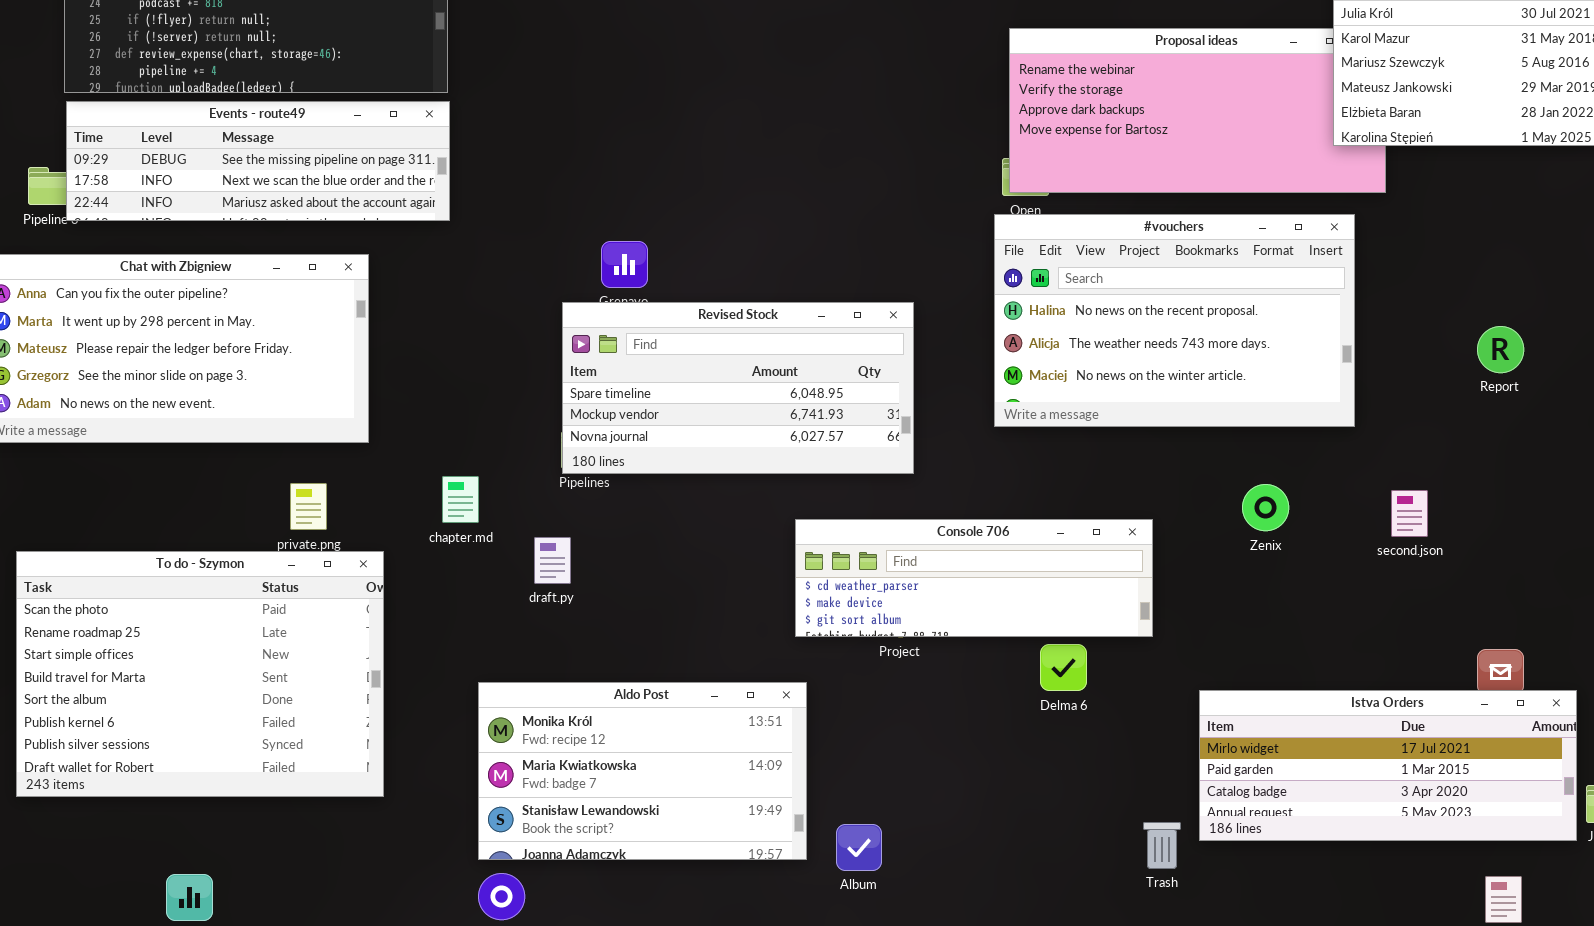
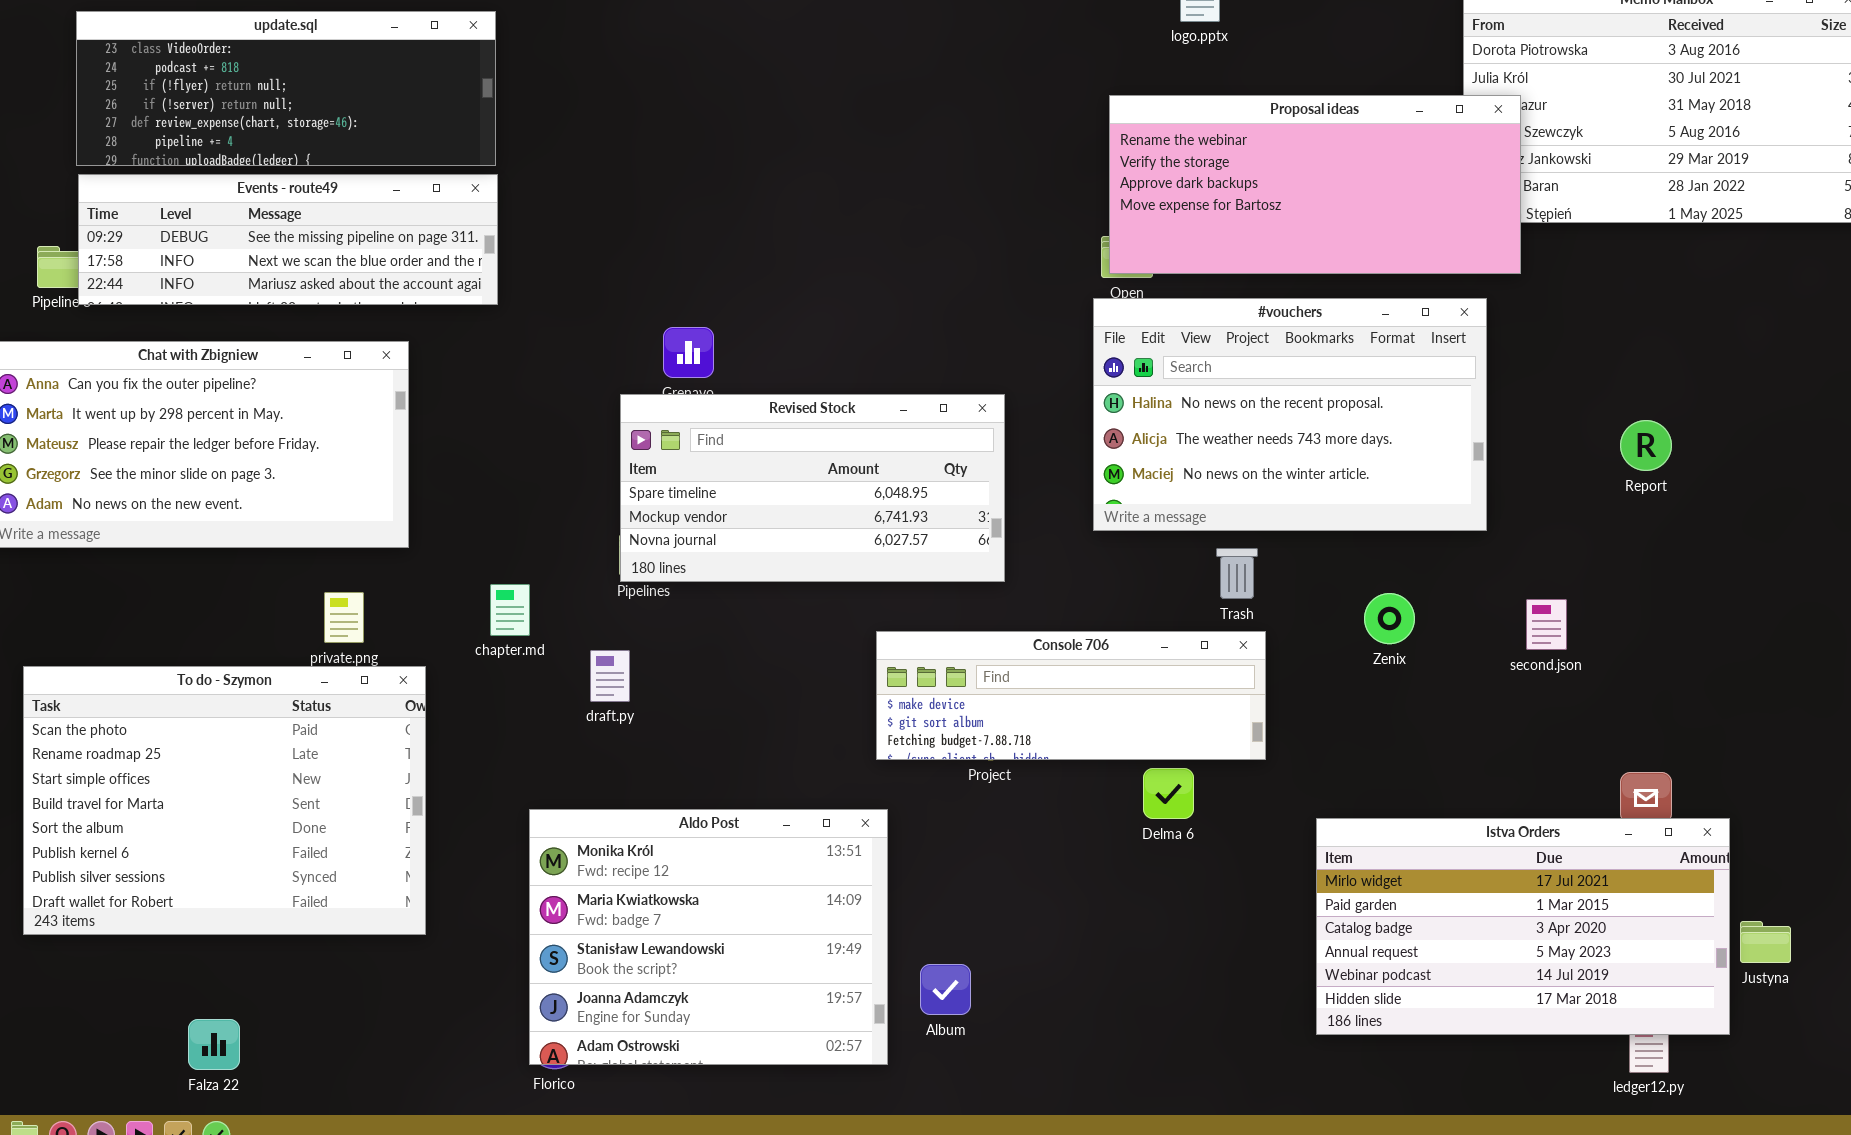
Proposal ideas: [1009,28,1386,193] -> [1109,95,1521,274], raised
Console 706: [795,519,1153,637] -> [876,631,1266,760], scrolled down 1 row
Aldo Post: [478,682,807,860] -> [529,809,888,1065], resized
Istva Orders: [1199,690,1577,841] -> [1316,818,1730,1035], resized
Trash: [1143,822,1181,869] -> [1216,548,1258,599], moved

